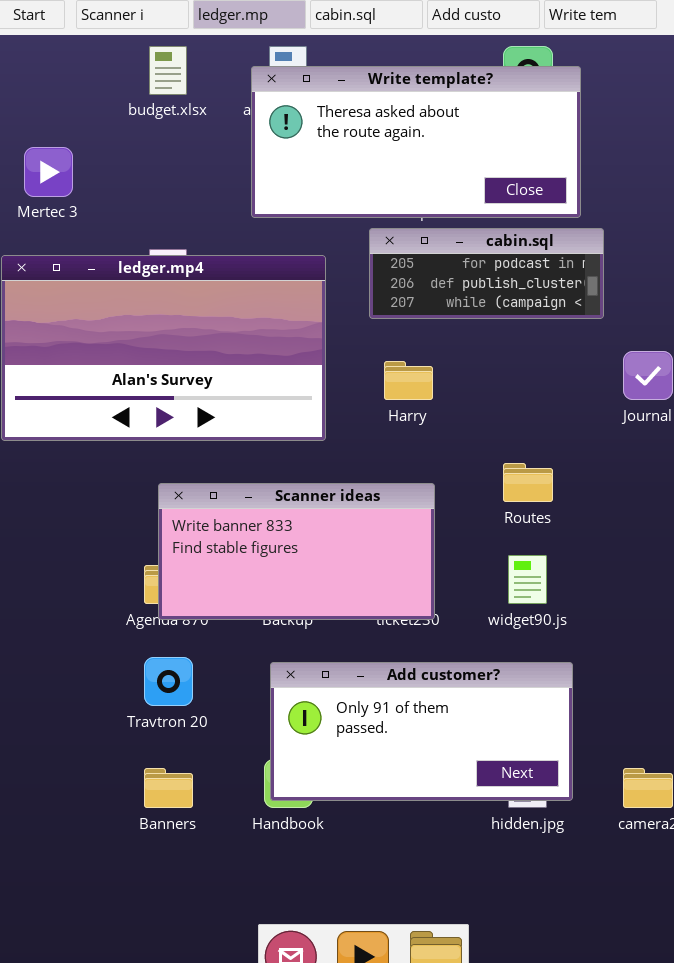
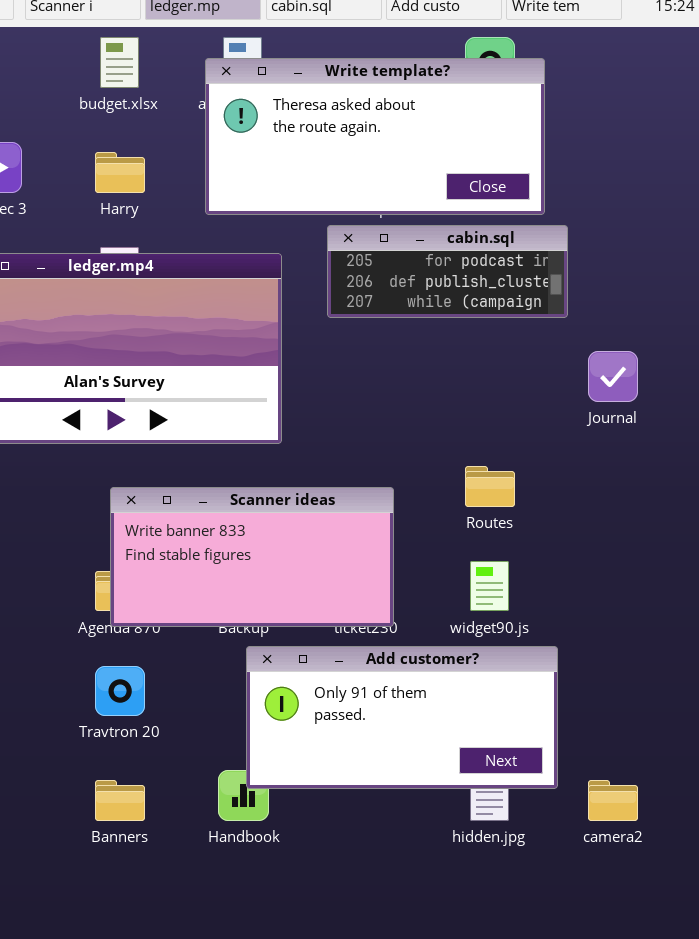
Harry: [384,361,433,400] -> [95,152,145,193], moved
Add customer?: [270,662,573,801] -> [246,646,558,789], moved

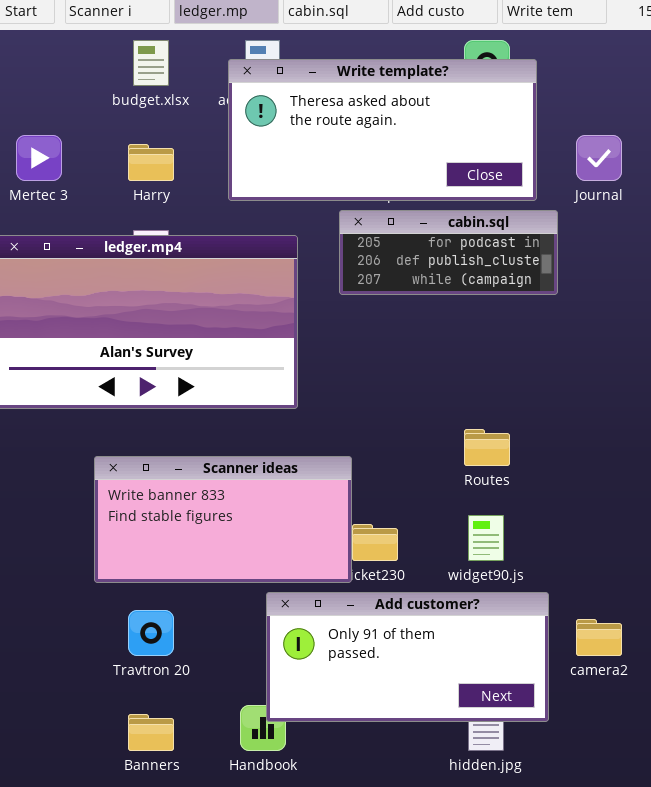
Journal: [588,351,638,402] -> [576,135,622,181], moved
Scanner ideas: [110,487,394,627] -> [94,456,352,583], moved
camera2: [588,780,638,821] -> [576,619,622,656], moved

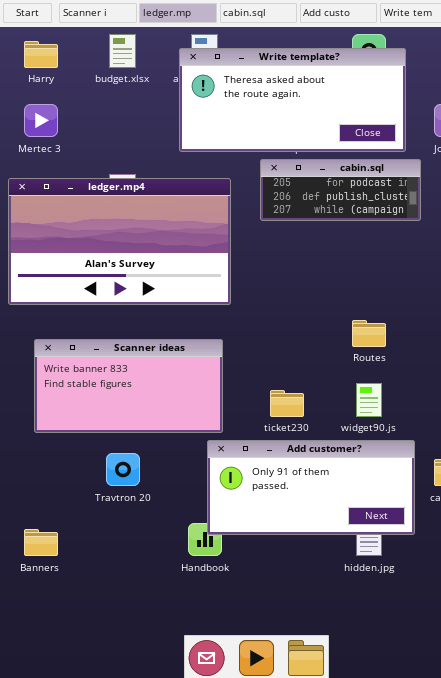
Harry: [128,144,174,181] -> [24,41,58,68], moved
Scanner ideas: [94,456,352,583] -> [34,339,223,433], moved
Banners: [128,714,174,751] -> [24,529,58,556], moved

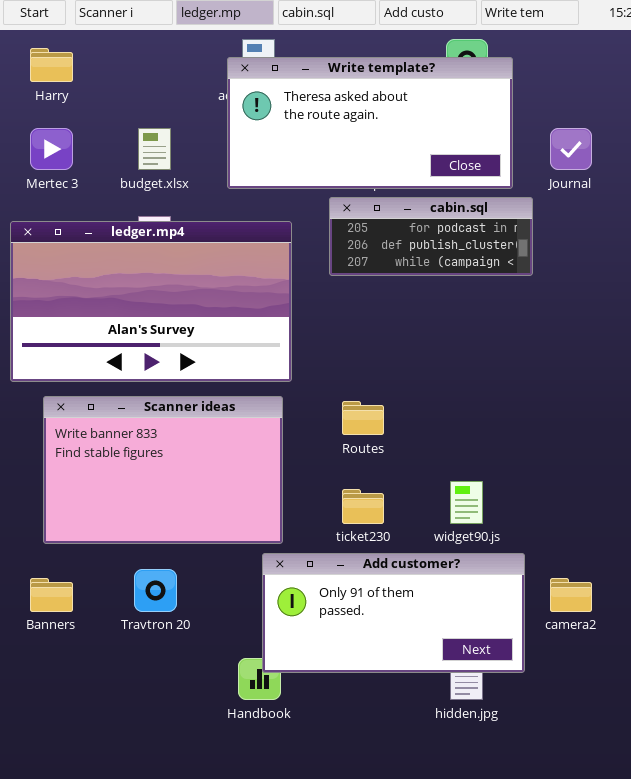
budget.xlsx: [109,34,136,68] -> [138,128,171,170], moved
Routes: [352,320,386,347] -> [342,401,384,435], moved
Scanner ideas: [34,339,223,433] -> [43,396,283,544], resized
Banners: [24,529,58,556] -> [30,578,73,612], moved

